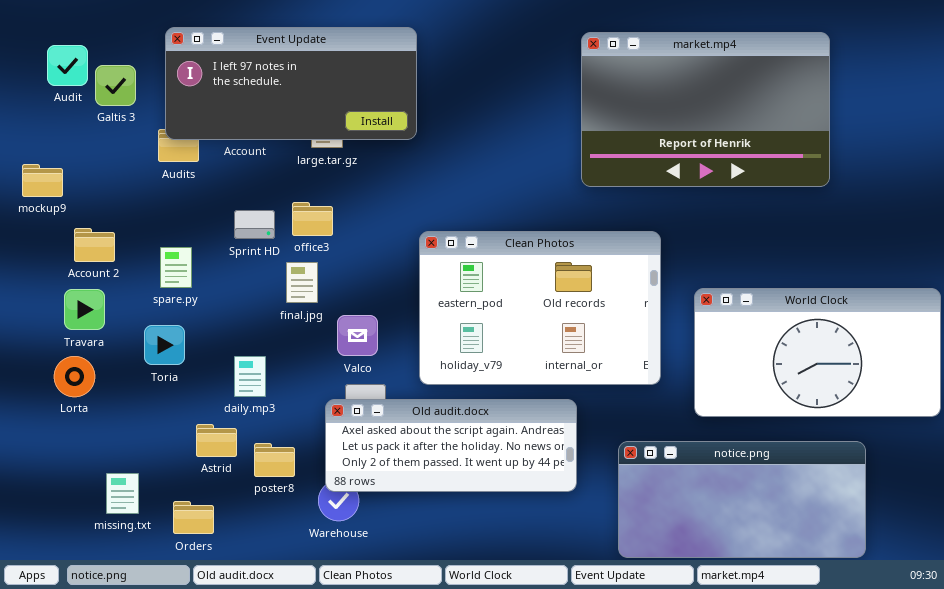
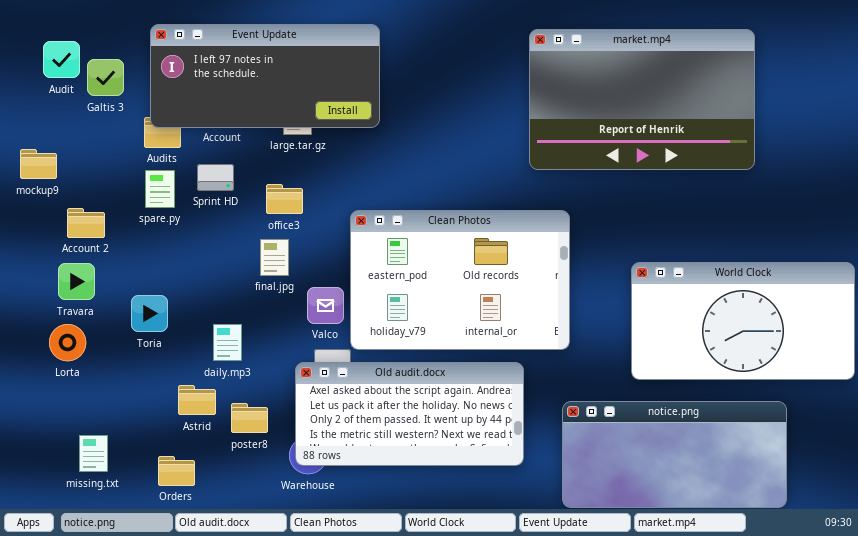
Sprint HD: [234,210,275,239] -> [197,164,234,191], moved
Clean Photos: [419,231,661,385] -> [350,210,570,350], moved
spare.py: [160,247,192,288] -> [145,170,175,208], moved
Old audit.docx: [325,399,577,492] -> [295,362,524,466], resized
missing.txt: [106,473,139,514] -> [79,435,108,472], moved

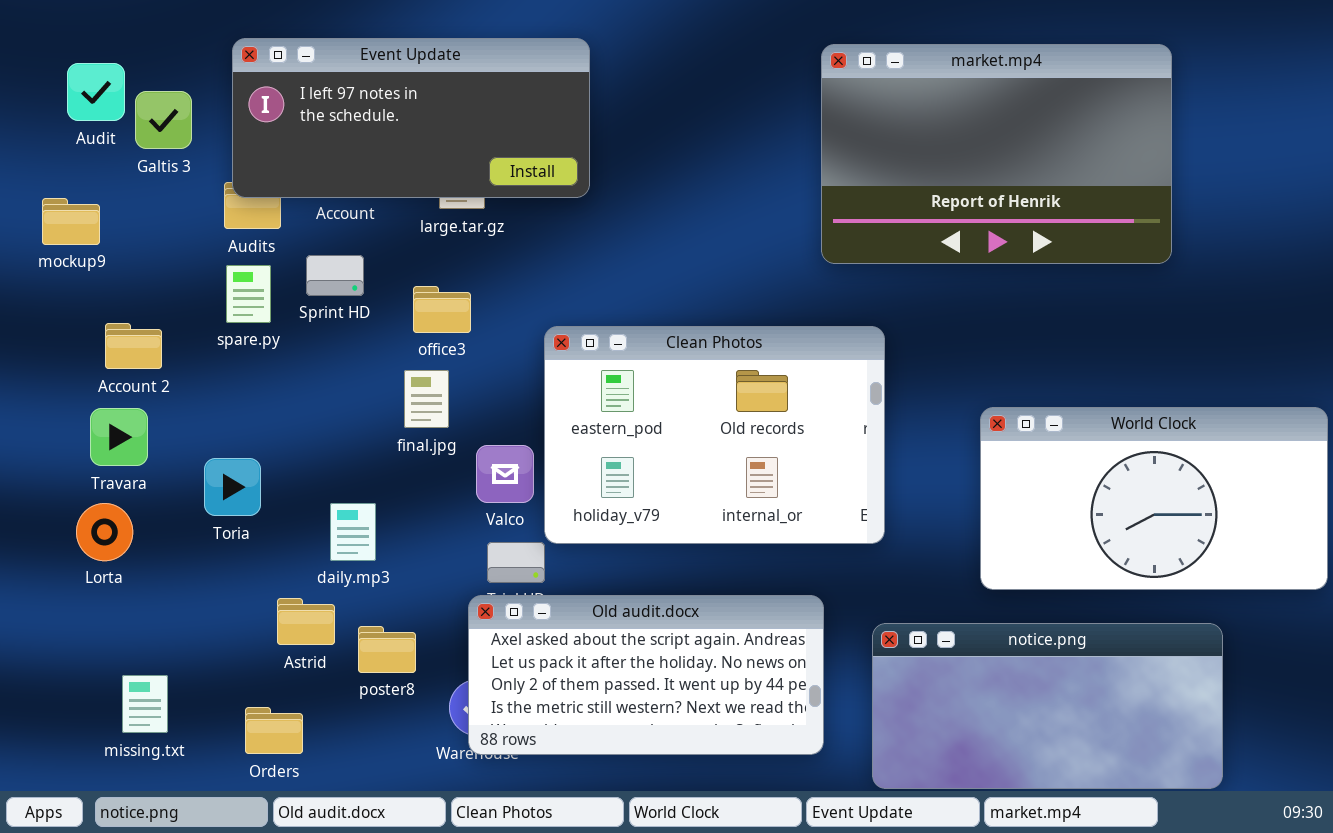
mockup9: [20,149,57,179] -> [42,198,100,245], moved
Old audit.docx: [295,362,524,466] -> [468,595,824,755], moved

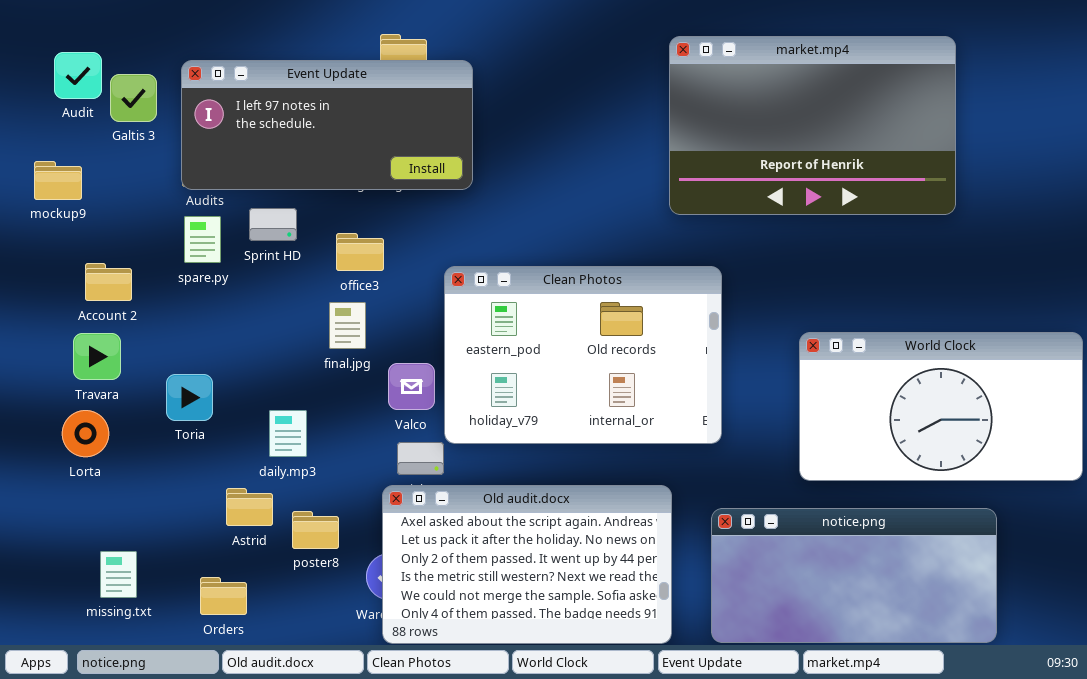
Event Update: [232,38,590,198] -> [181,60,473,190], moved
Old audit.docx: [468,595,824,755] -> [382,485,672,644], resized

